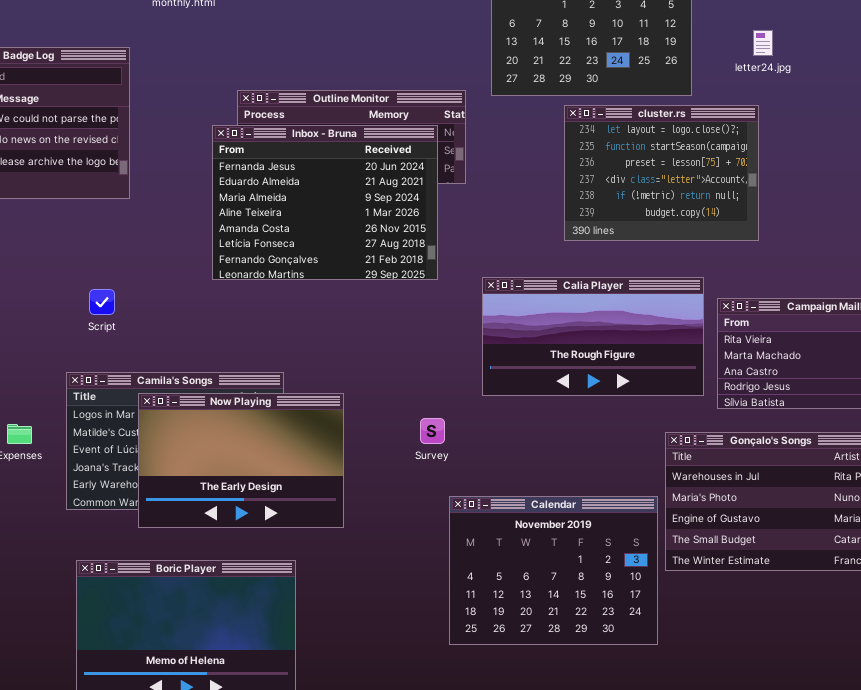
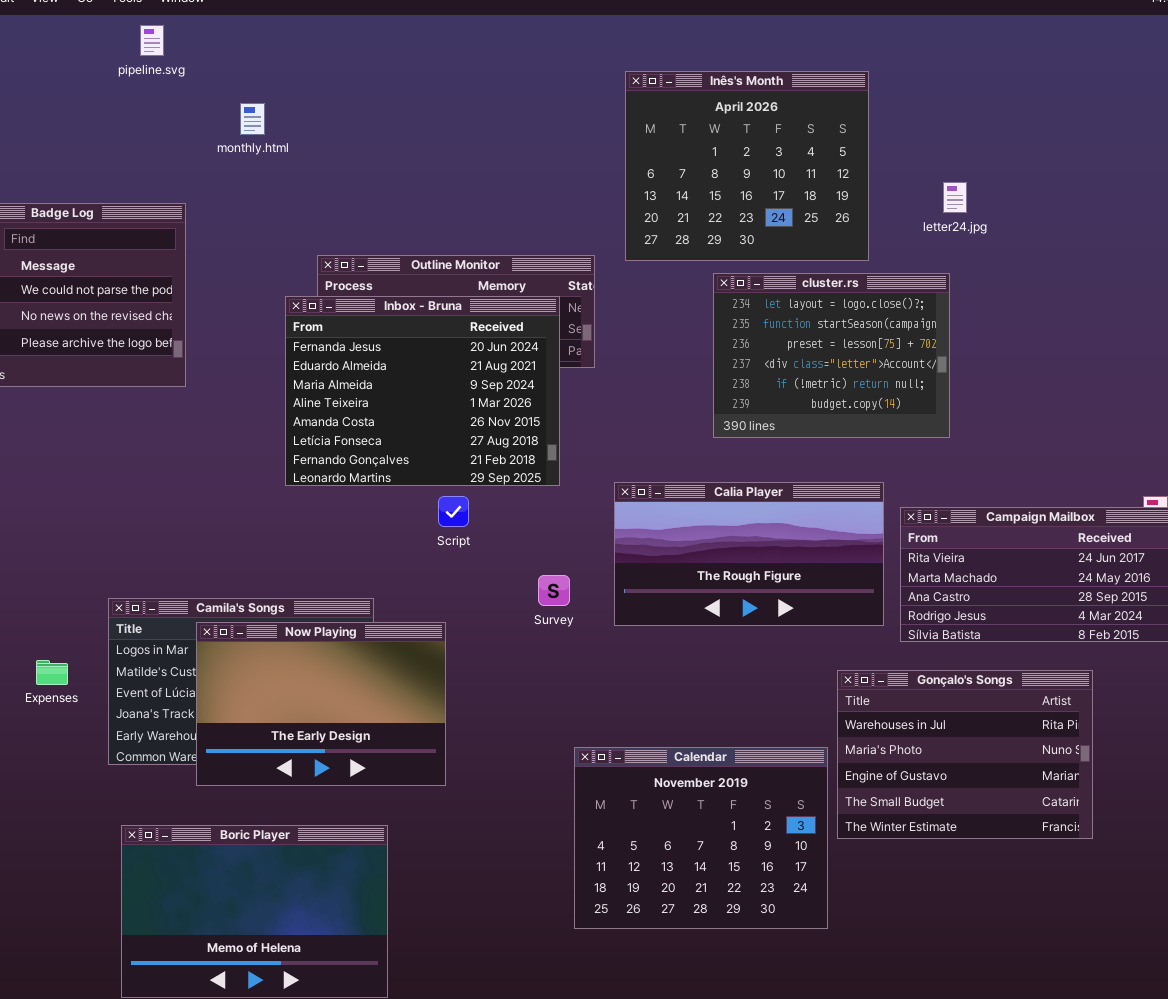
Script: [89,289,115,315] -> [438,496,469,527], moved
Survey: [420,418,445,444] -> [538,575,570,606], moved

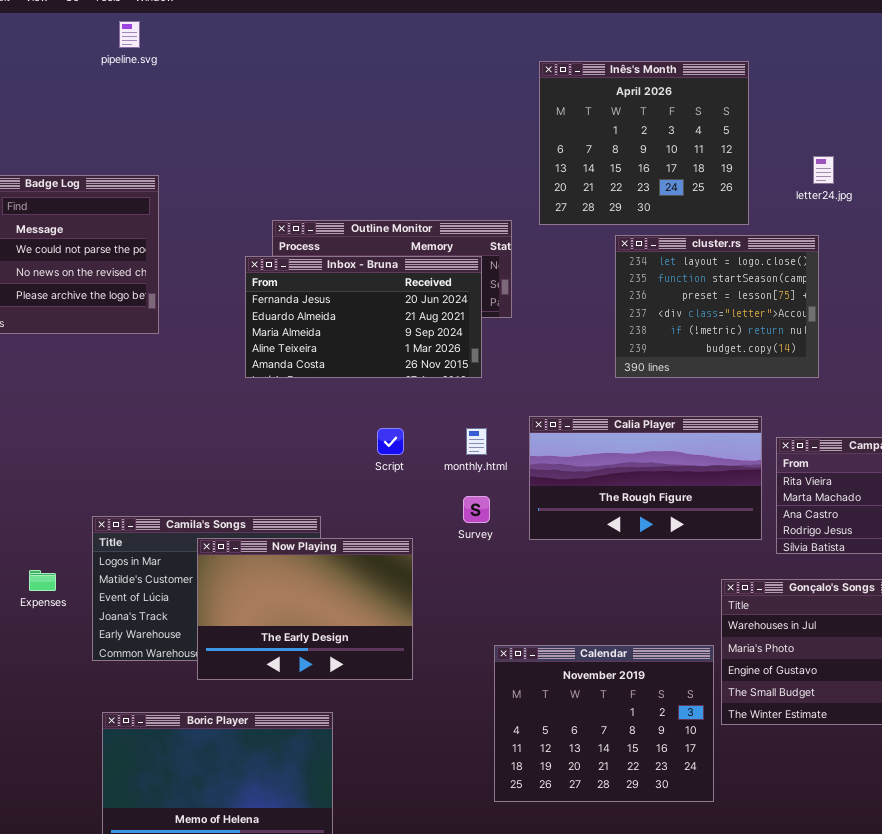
monthly.html: [240,103,265,135] -> [466,428,487,455], moved
Inbox - Bruna: [285,296,560,486] -> [245,256,482,378], resized
Now Playing: [196,622,446,786] -> [197,538,413,680], moved

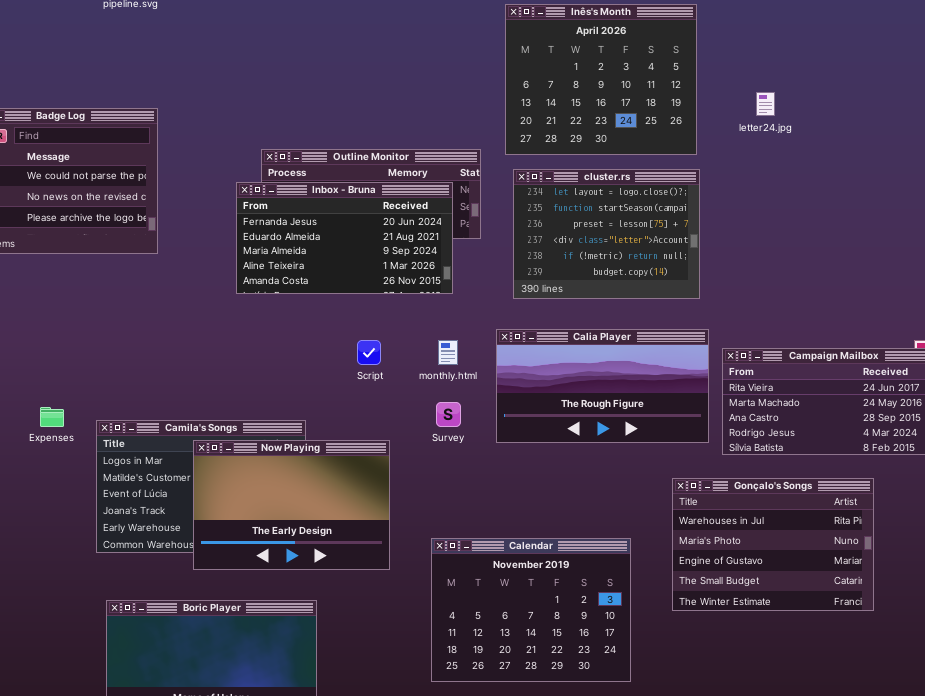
cluster.rs: [615,235,819,378] -> [513,169,700,299], moved
Expenses: [29,570,56,591] -> [40,407,64,427], moved
Calendar: [494,645,714,802] -> [431,538,631,682], moved

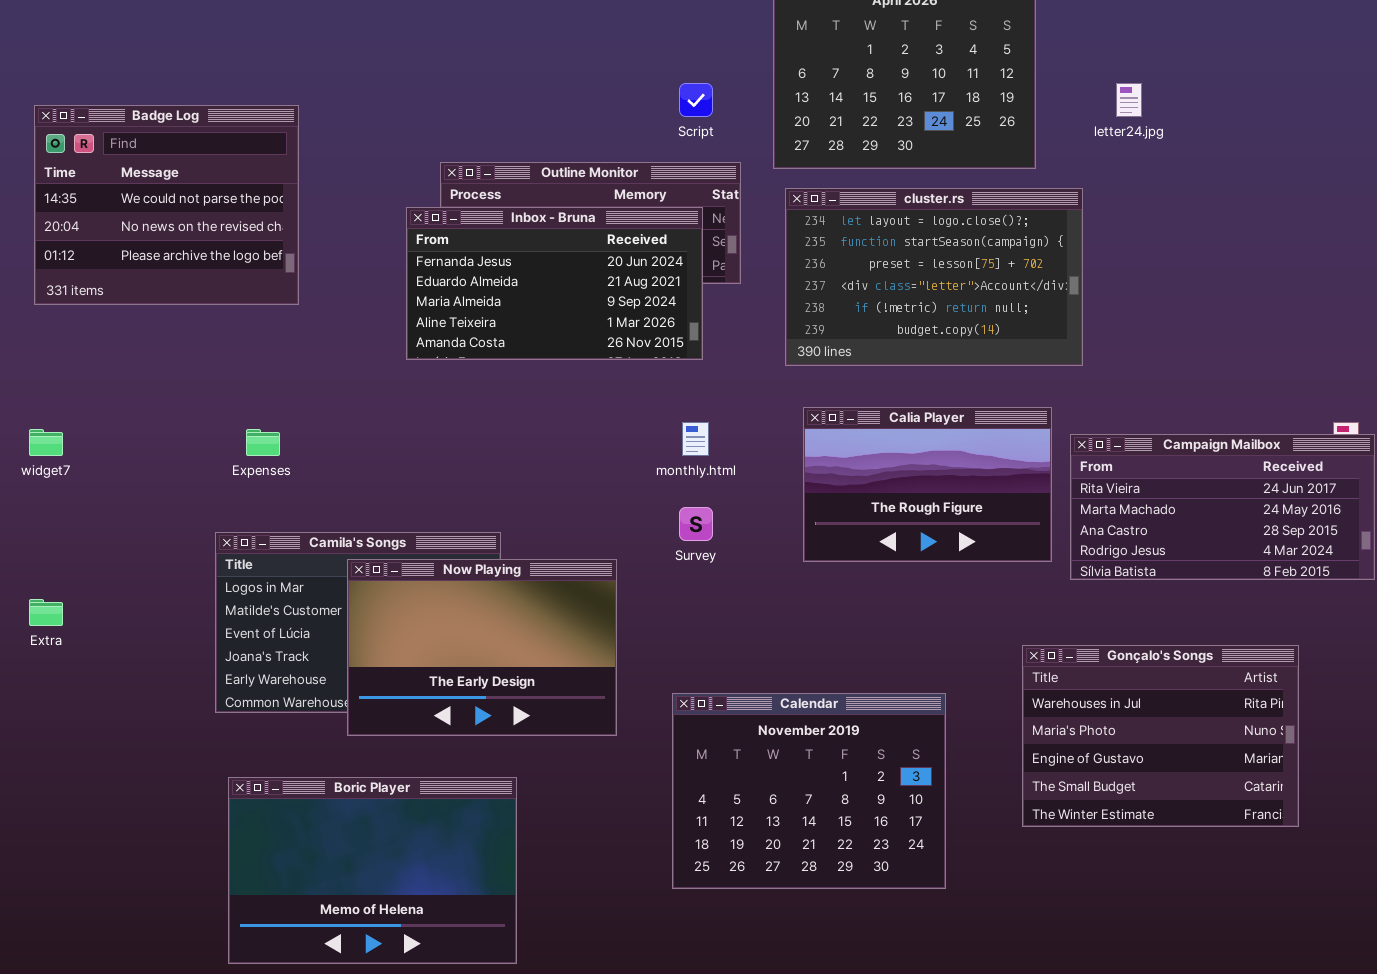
cluster.rs: [513,169,700,299] -> [785,188,1083,366], resized
Calia Player: [496,329,709,443] -> [803,407,1052,562], resized
Script: [357,340,381,365] -> [679,83,713,117], moved
Expenses: [40,407,64,427] -> [246,429,280,456], moved
Gonçalo's Songs: [672,478,874,611] -> [1022,645,1299,827], moved

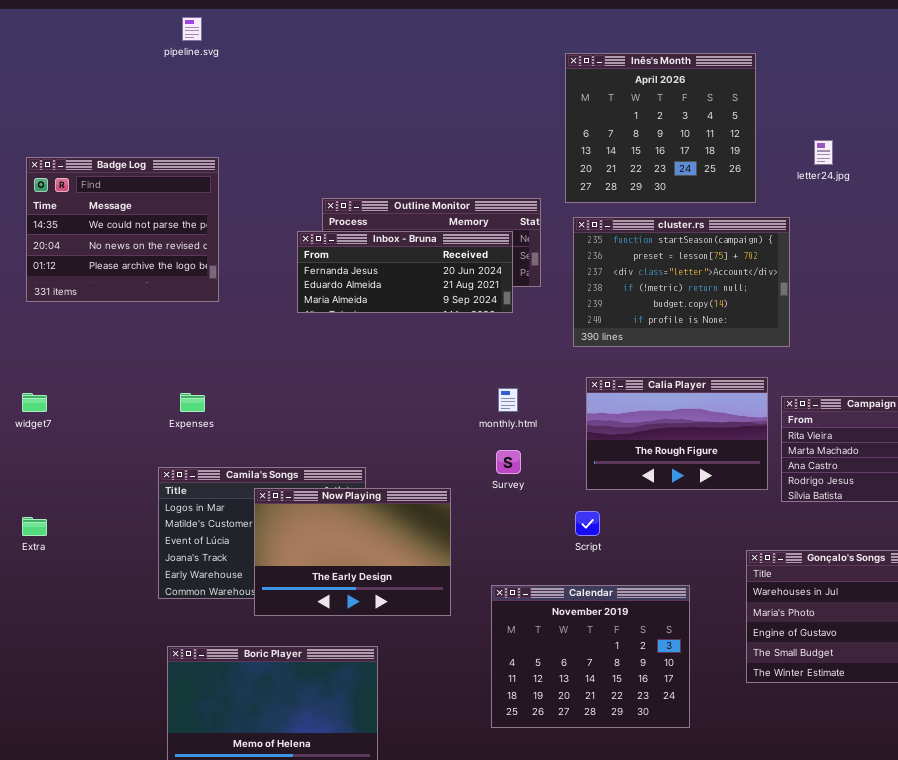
Script: [679,83,713,117] -> [575,511,600,536], moved
cluster.rs: [785,188,1083,366] -> [573,217,790,347], scrolled down 1 row
Inbox - Bruna: [406,207,703,360] -> [297,231,513,313], resized

